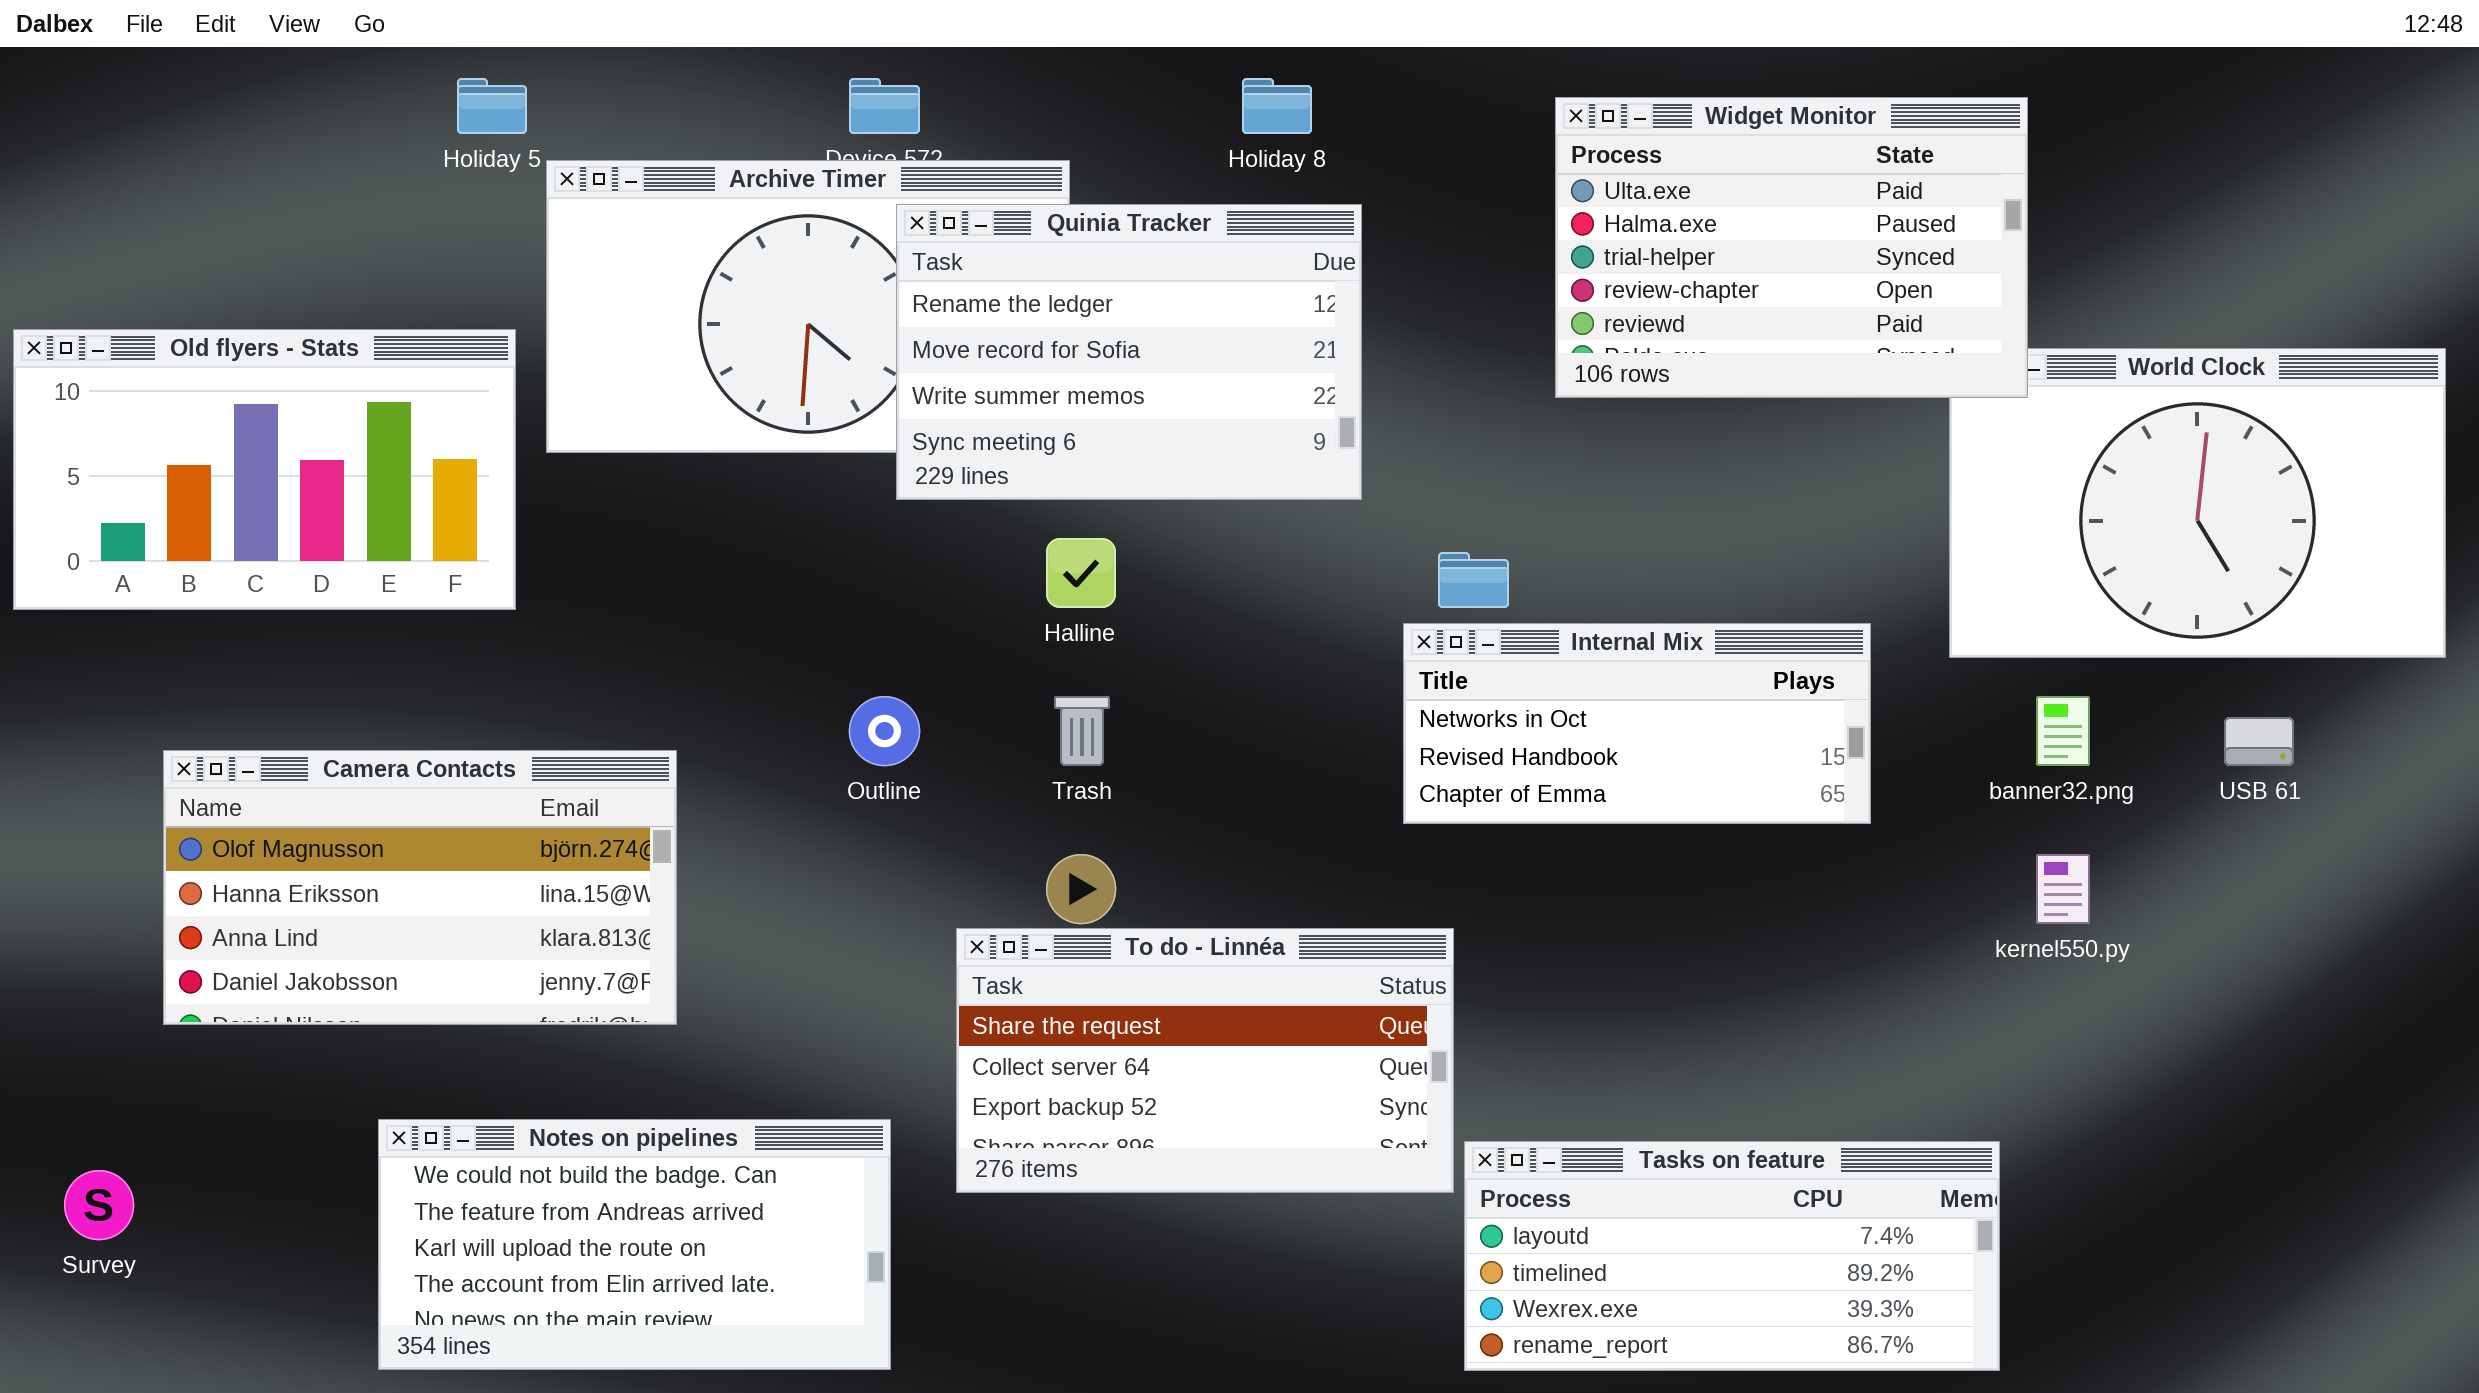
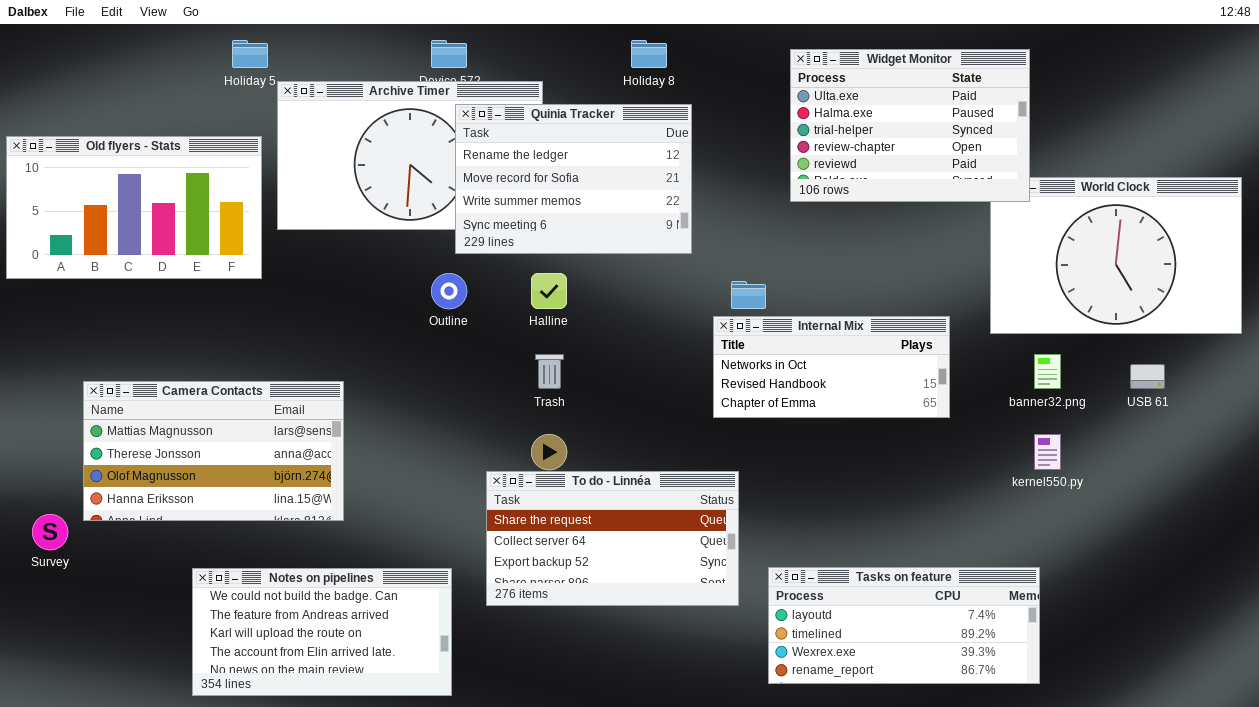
Old flyers - Stats: [13,329,516,610] -> [6,136,262,279], moved
Outline: [849,696,920,766] -> [431,273,467,309], moved
Camera Contacts: [163,750,677,1025] -> [83,381,344,521], scrolled up 2 rows
Tasks on feature: [1464,1141,2000,1371] -> [768,567,1040,684], moved
Survey: [64,1170,134,1240] -> [32,514,68,550], moved

